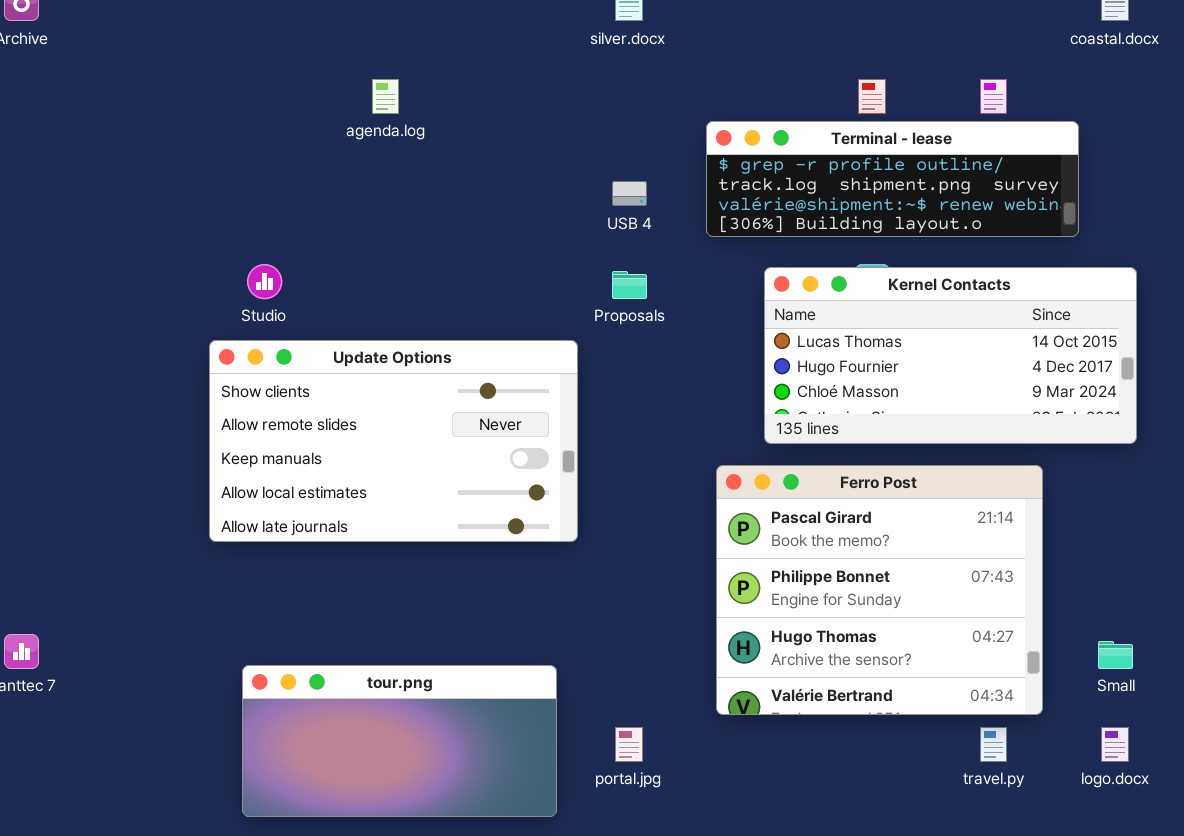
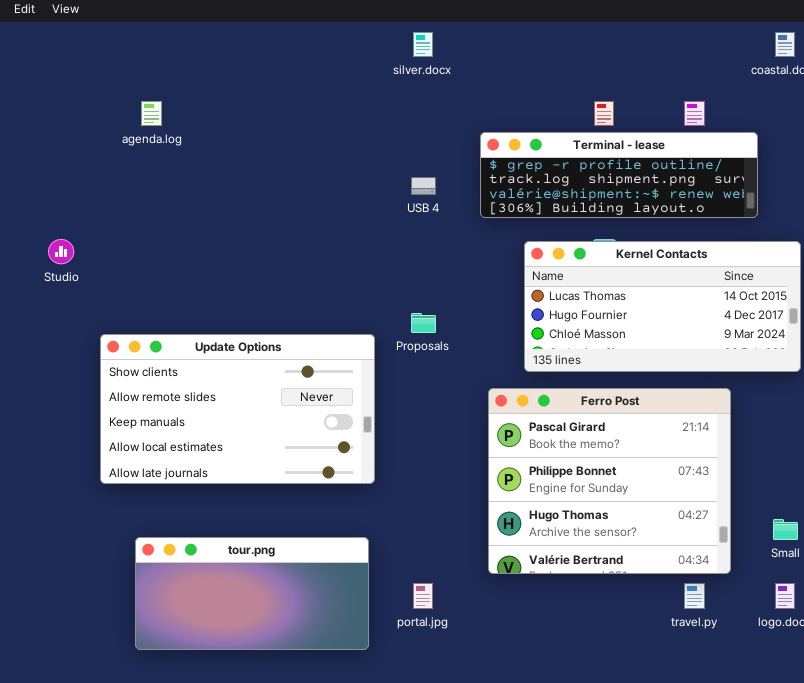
agenda.log: [372,79,399,114] -> [141,101,162,126], moved
Studio: [247,264,282,299] -> [48,239,74,264], moved
Proposals: [612,271,647,299] -> [411,313,436,333], moved
Update Options: [209,340,578,542] -> [100,334,375,484], moved

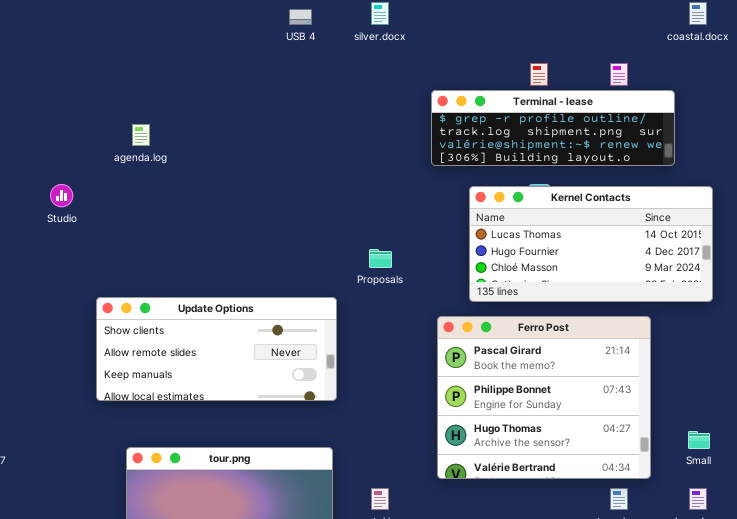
agenda.log: [141,101,162,126] -> [132,124,150,146], moved
USB 4: [411,177,436,195] -> [289,9,312,25], moved
Update Options: [100,334,375,484] -> [96,297,337,401], resized

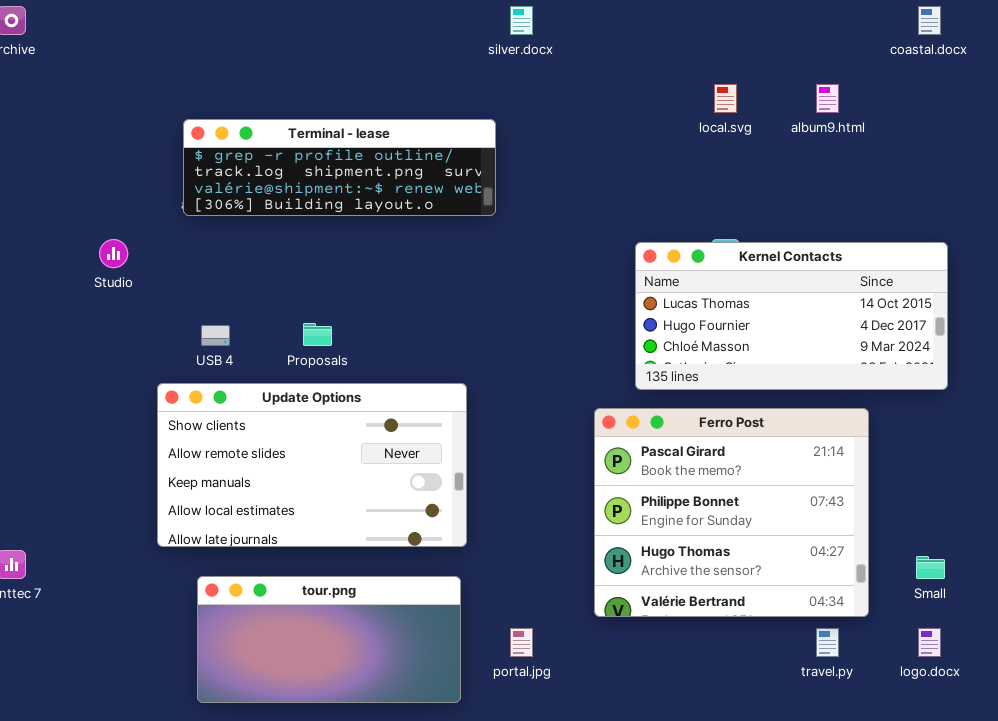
USB 4: [289,9,312,25] -> [201,325,230,346], moved
Terminal - lease: [431,90,675,166] -> [183,119,496,216], moved
Proposals: [369,249,392,268] -> [303,323,332,346], moved
Update Options: [96,297,337,401] -> [157,383,467,547], resized

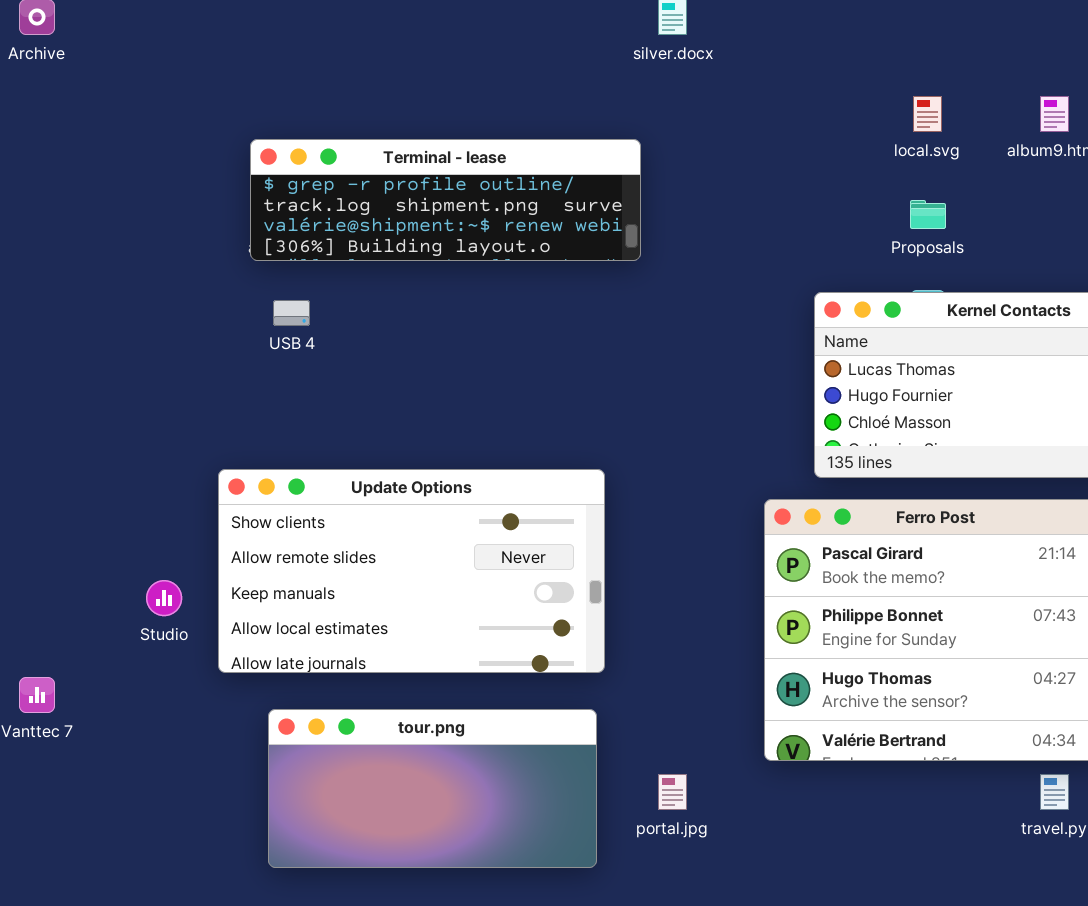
Studio: [99,239,128,268] -> [146,580,182,616], moved
Proposals: [303,323,332,346] -> [910,200,946,229], moved
USB 4: [201,325,230,346] -> [273,300,310,326], moved

